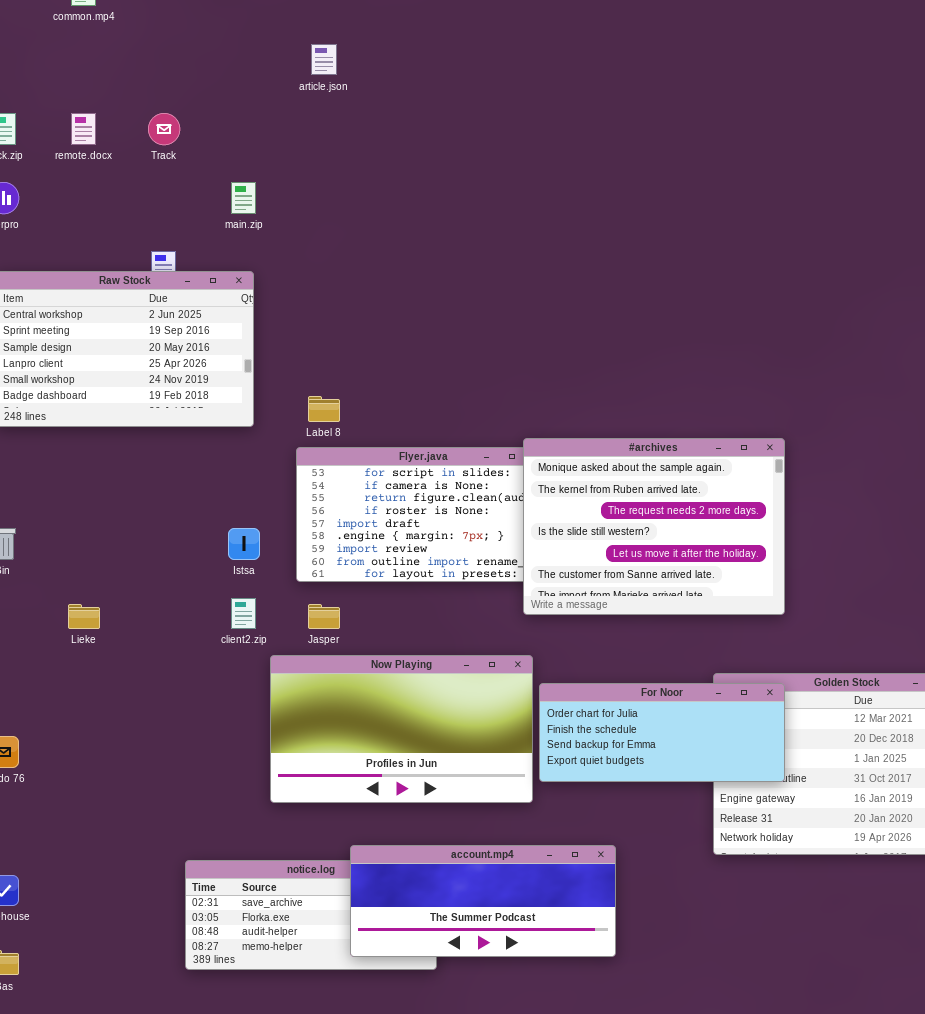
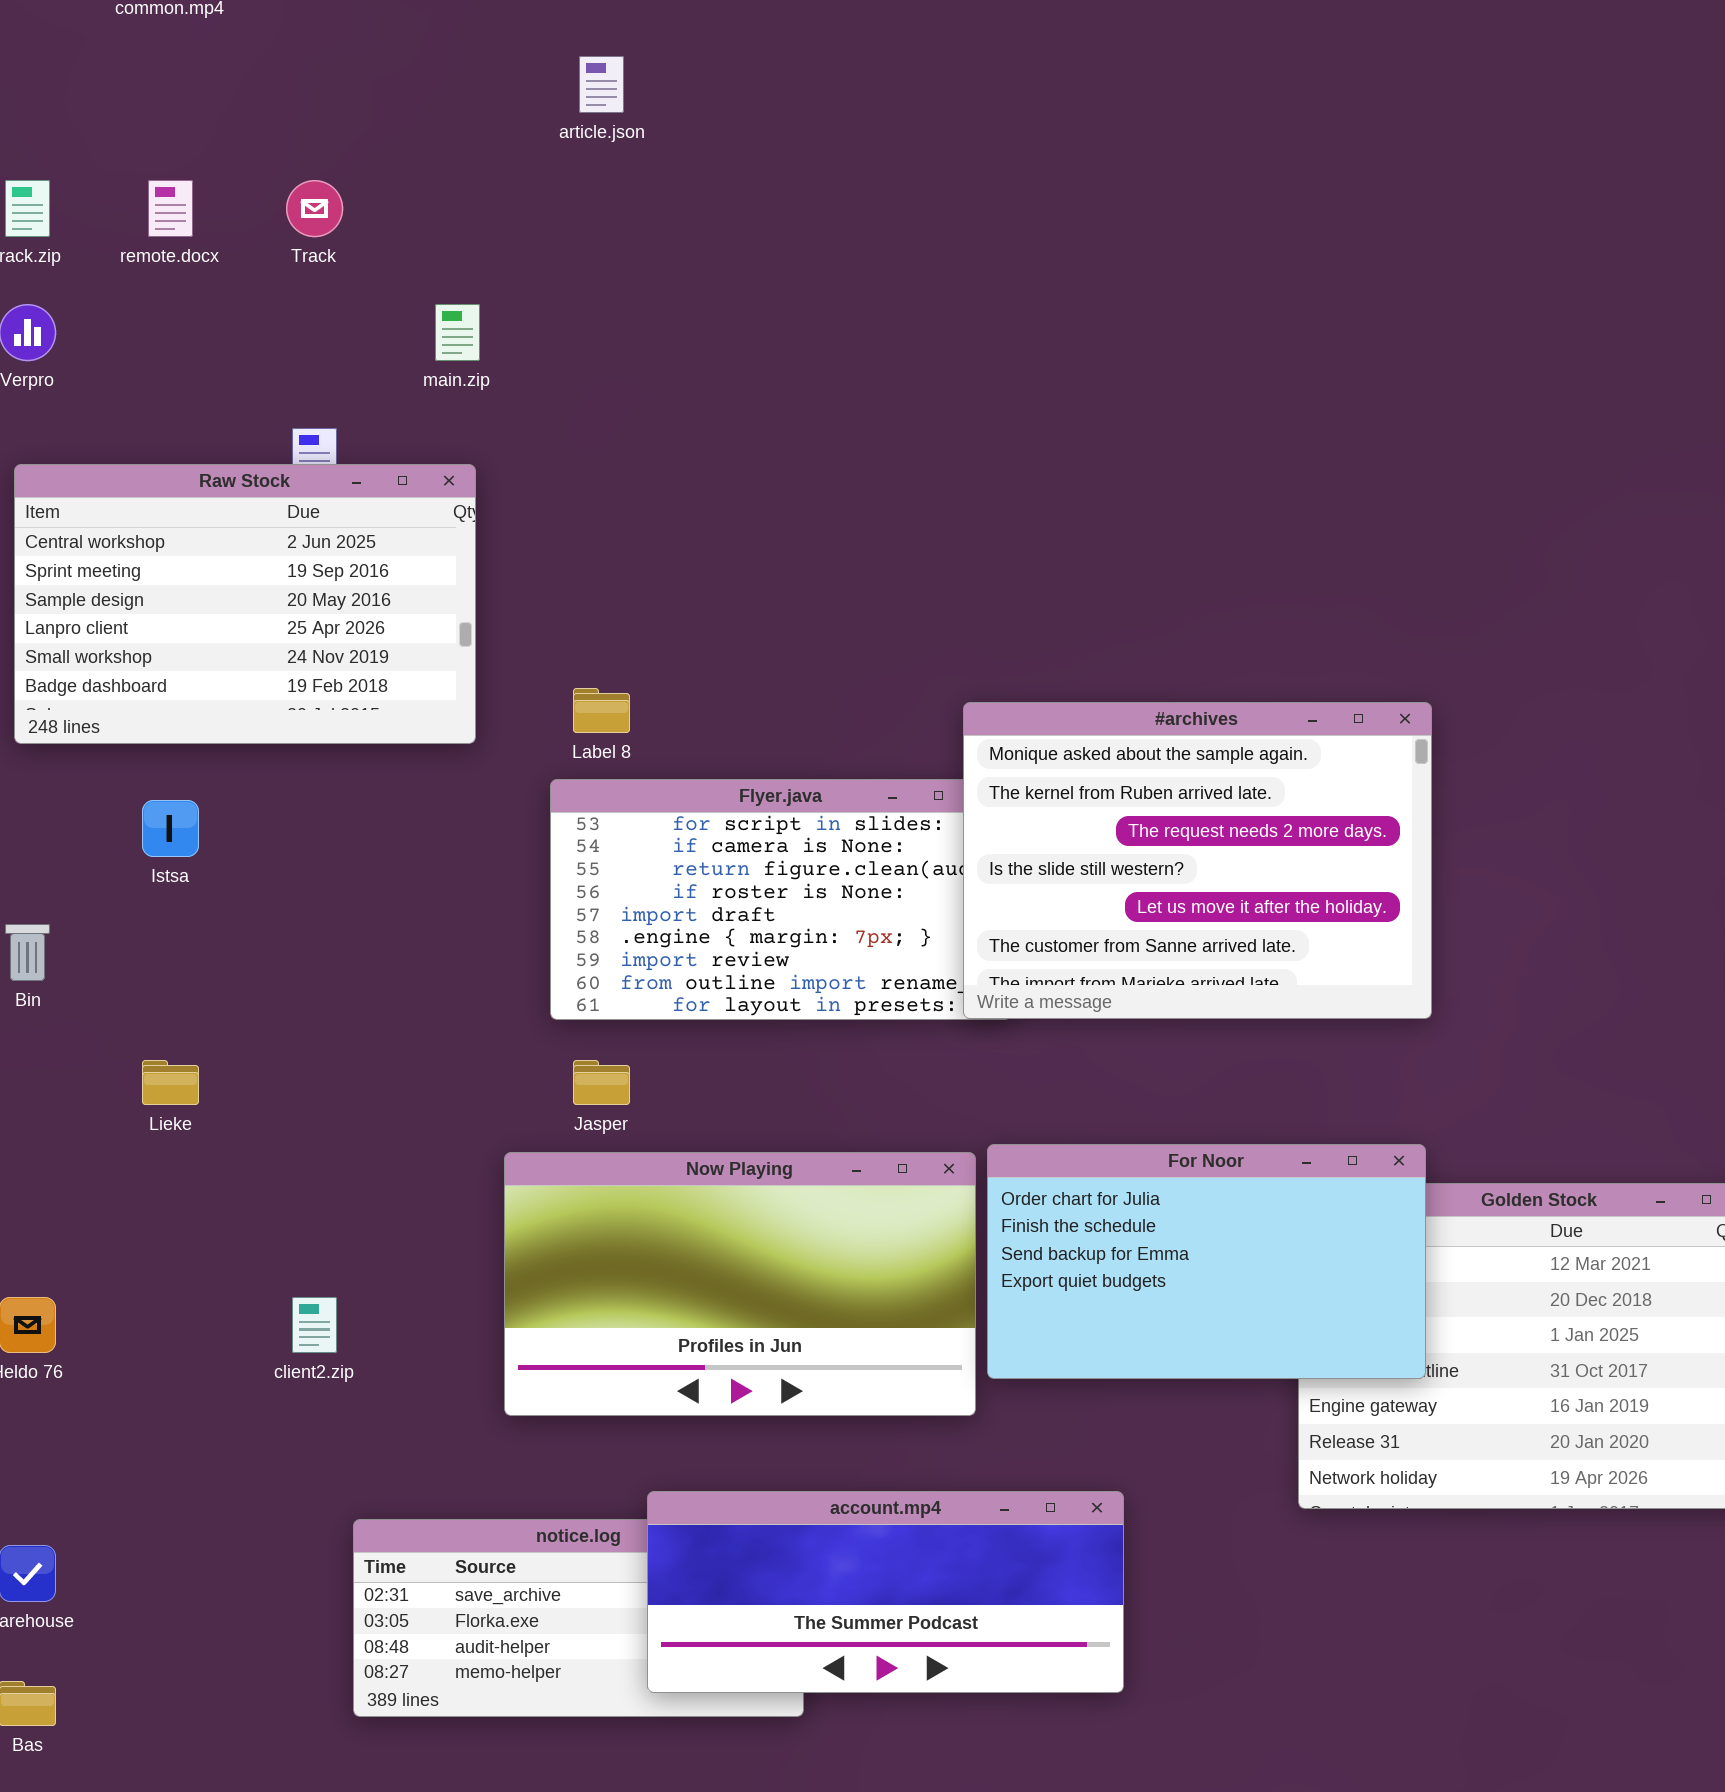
#archives: [523,438,785,615] -> [963,702,1432,1019], moved
Istsa: [228,528,260,560] -> [142,800,199,857], moved
client2.zip: [231,598,256,629] -> [292,1297,337,1353], moved
For Noor: [539,683,785,782] -> [987,1144,1426,1379], resized

